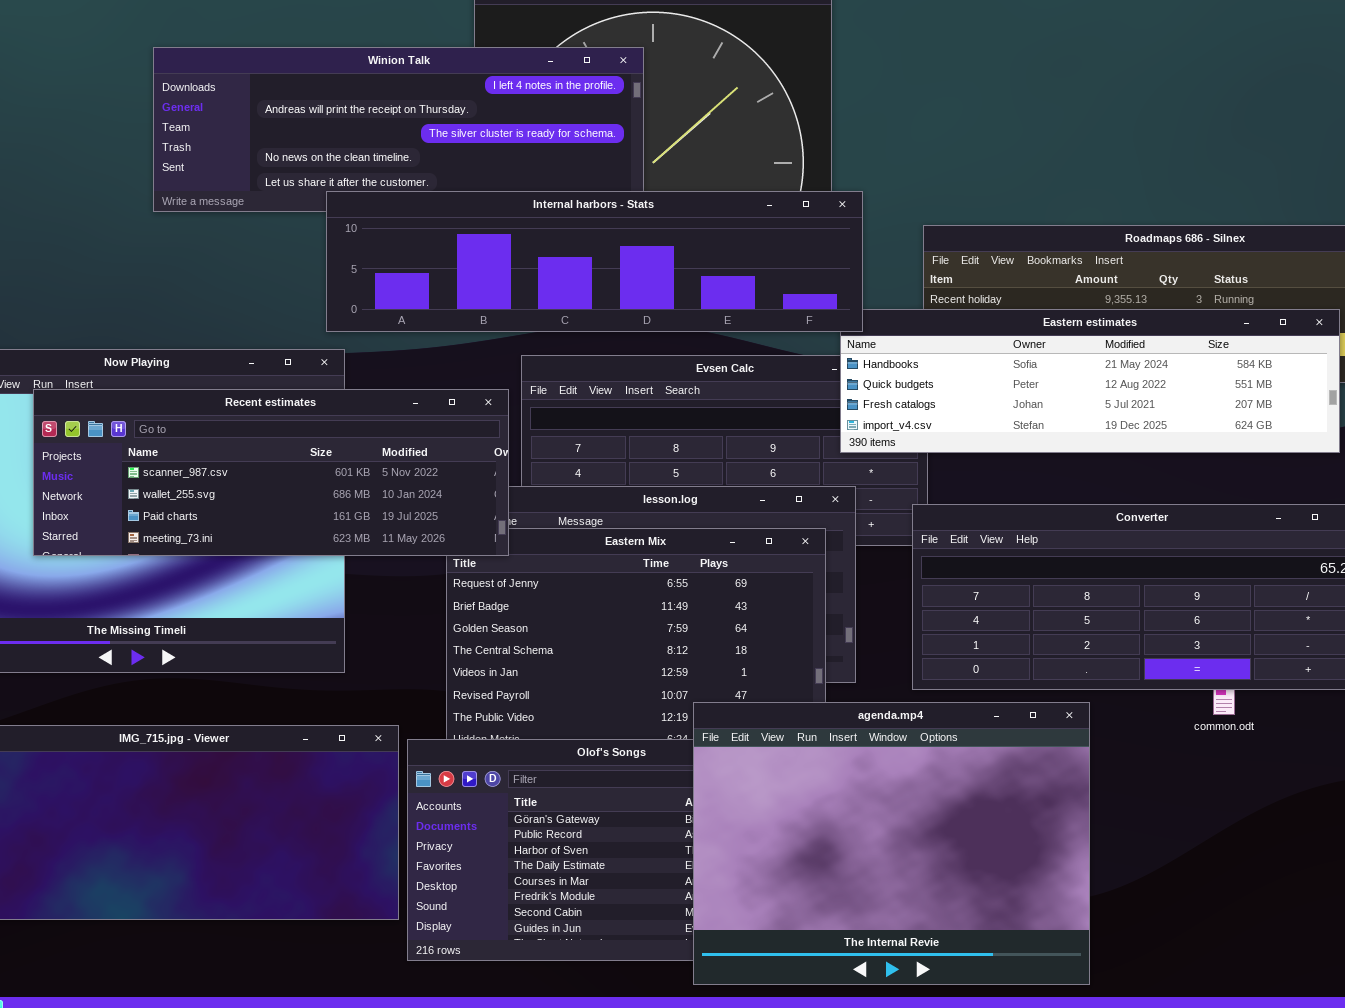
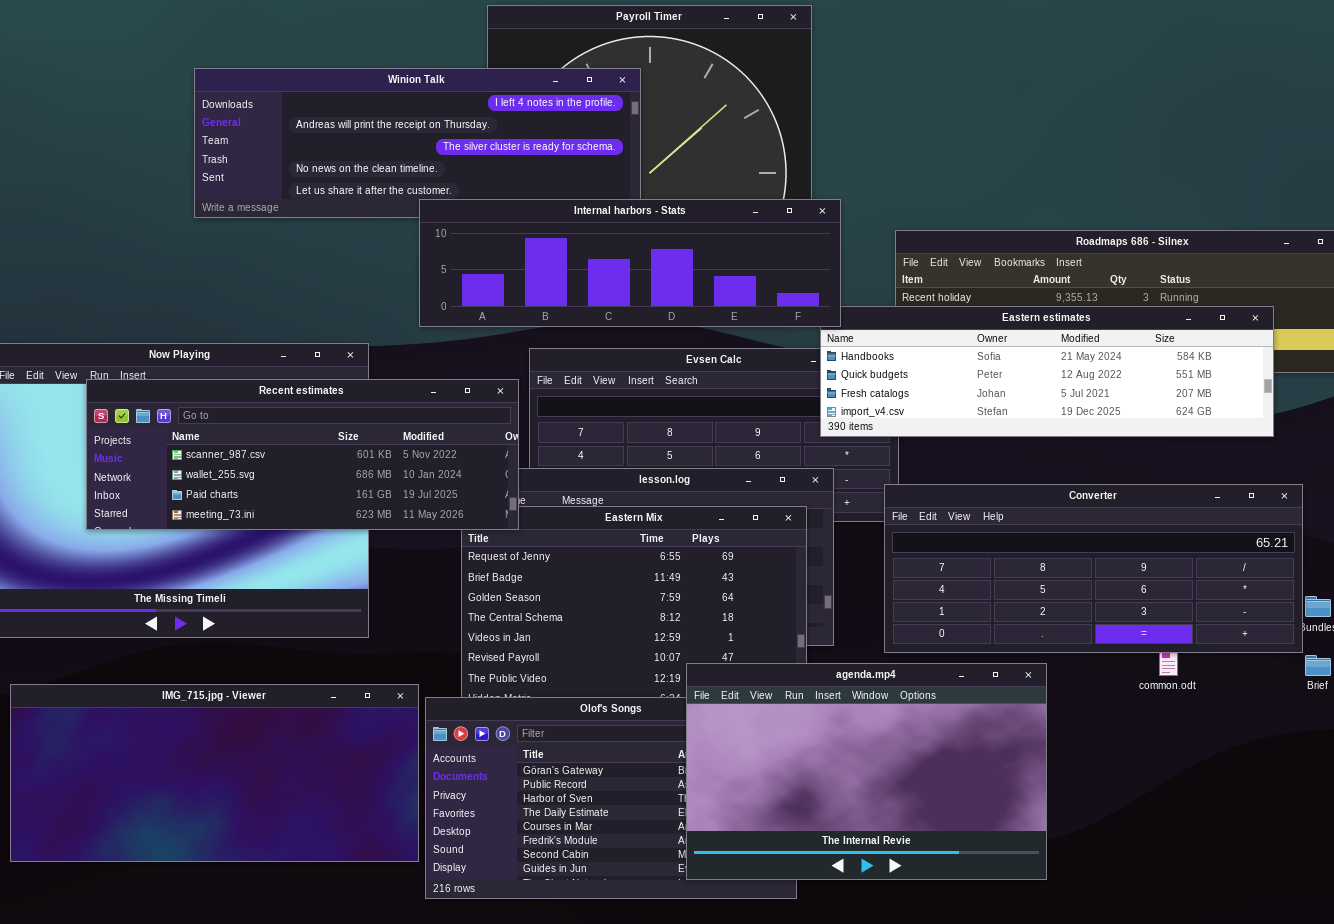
Internal harbors - Stats: [326,191,863,332] -> [419,199,841,327], resized
agenda.mp4: [693,702,1090,985] -> [686,663,1047,880], resized

